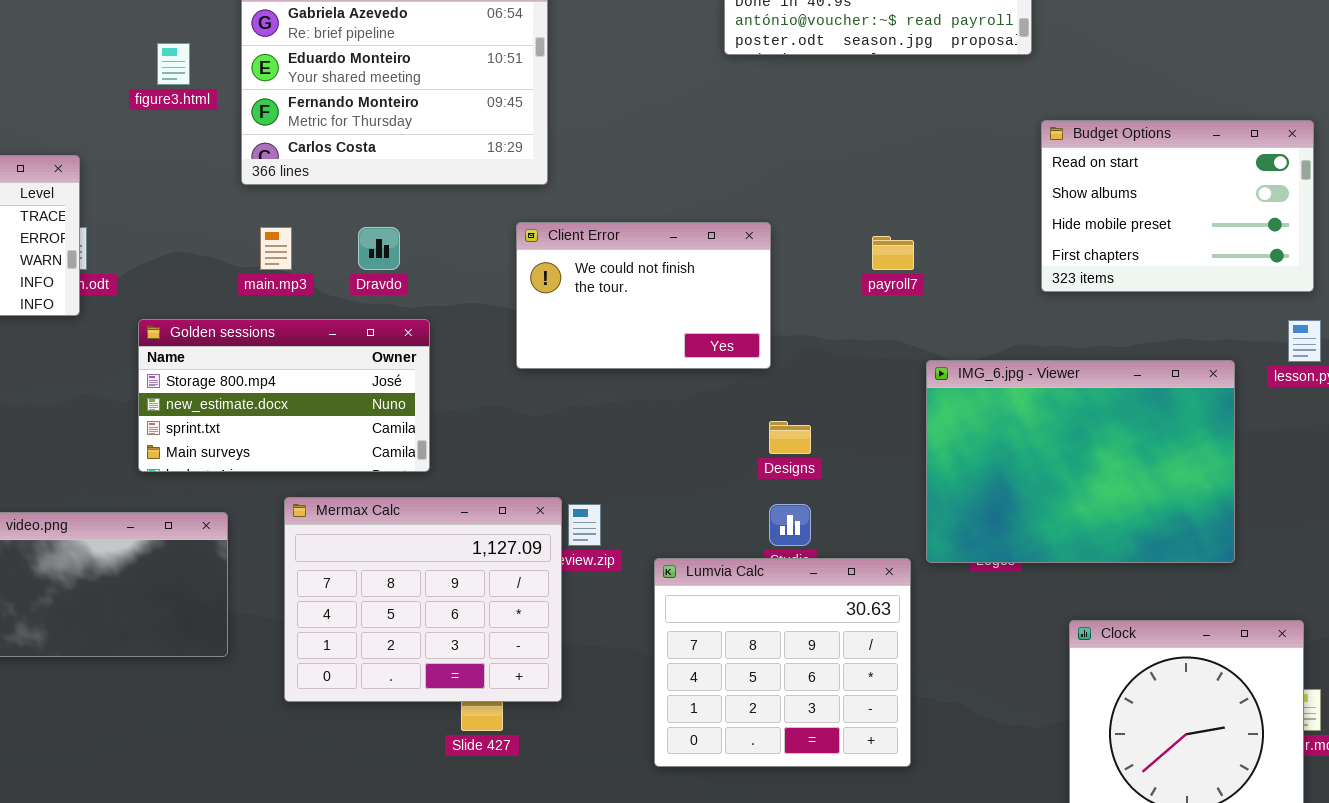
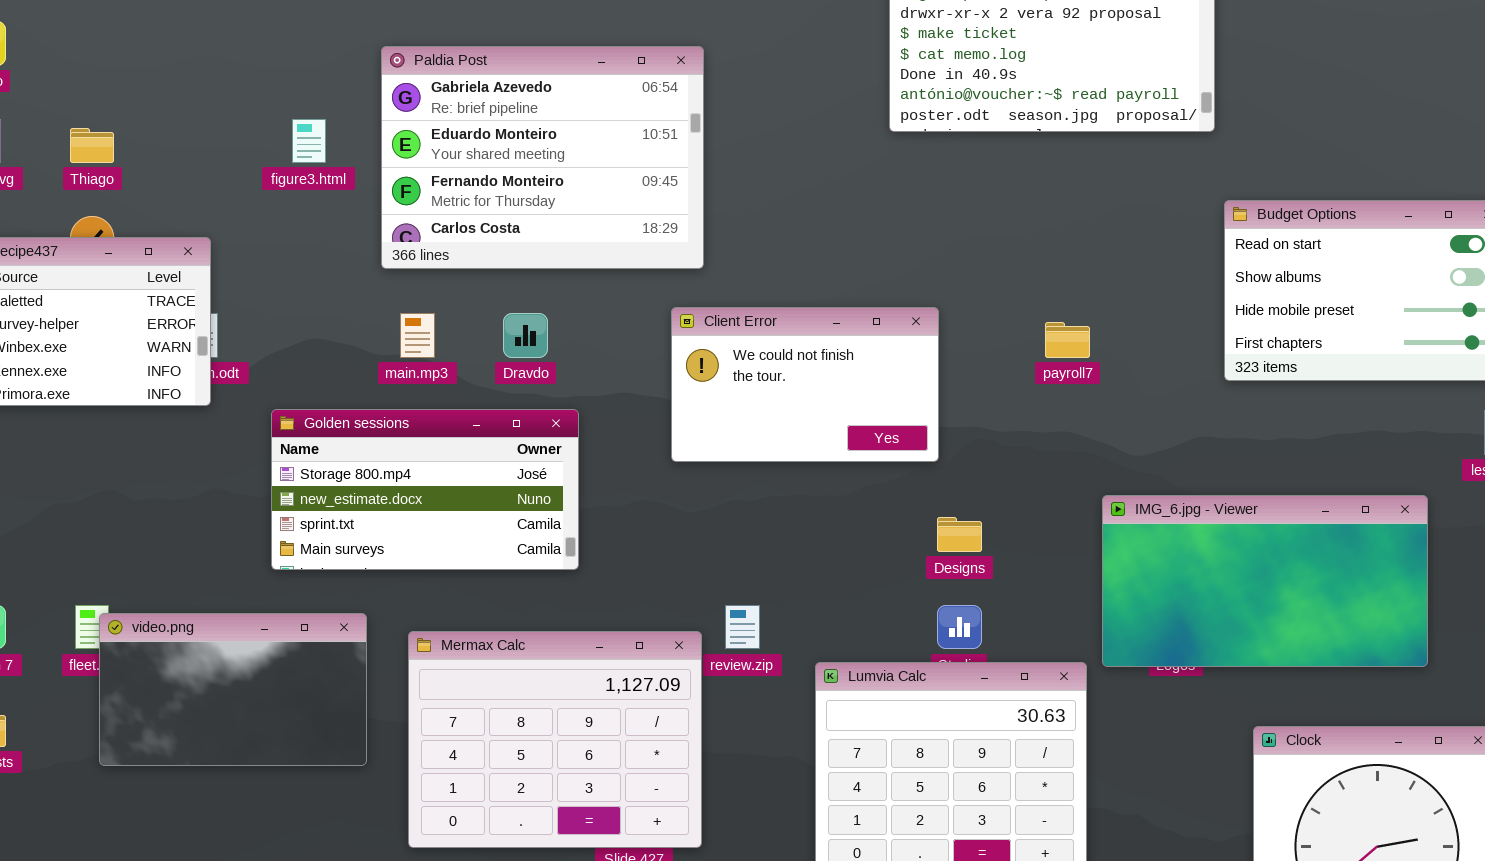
IMG_6.jpg - Viewer: [926,360,1235,563] -> [1102,495,1428,667], resized
Mermax Calc: [284,497,562,702] -> [408,631,702,848], moved

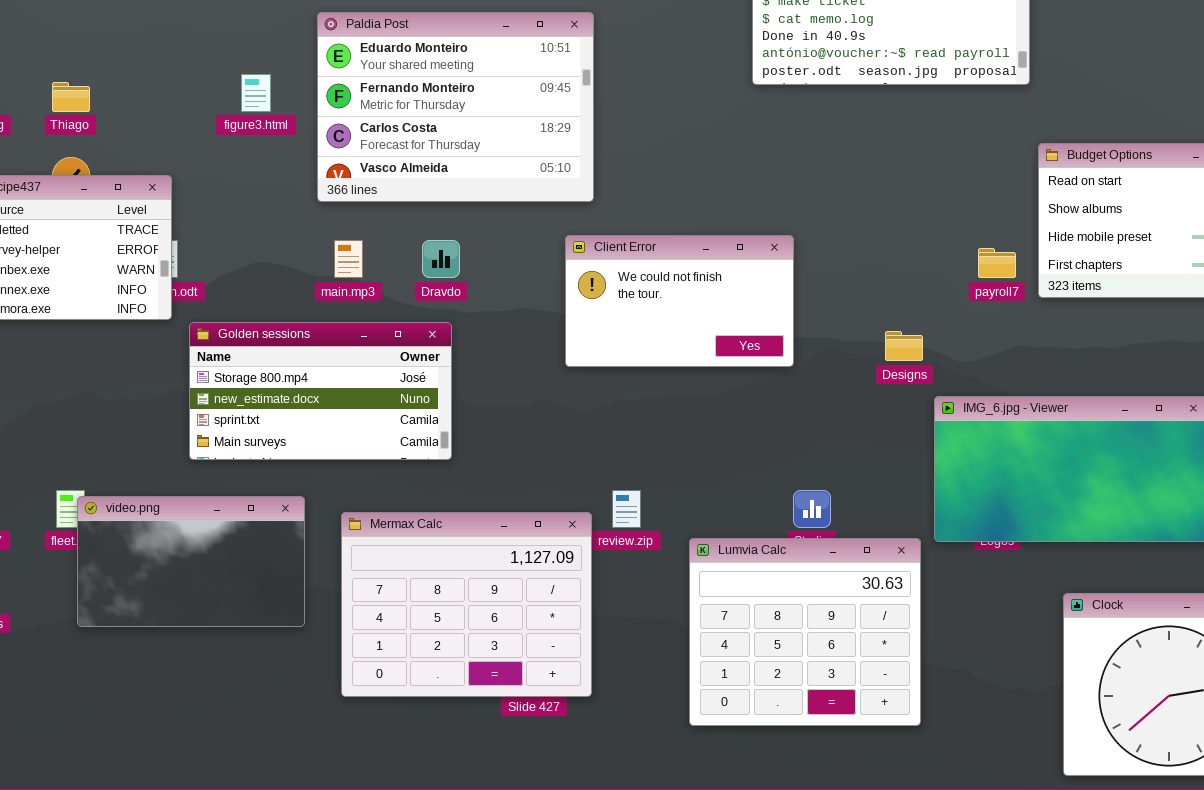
Paldia Post: [381,46,704,269] -> [317,12,594,202], scrolled down 1 row
payroll7: [1045,322,1090,358] -> [978,248,1016,278], moved
Golden sessions: [271,409,579,570] -> [189,322,452,460], moved
Designs: [937,517,982,552] -> [885,331,923,361], moved

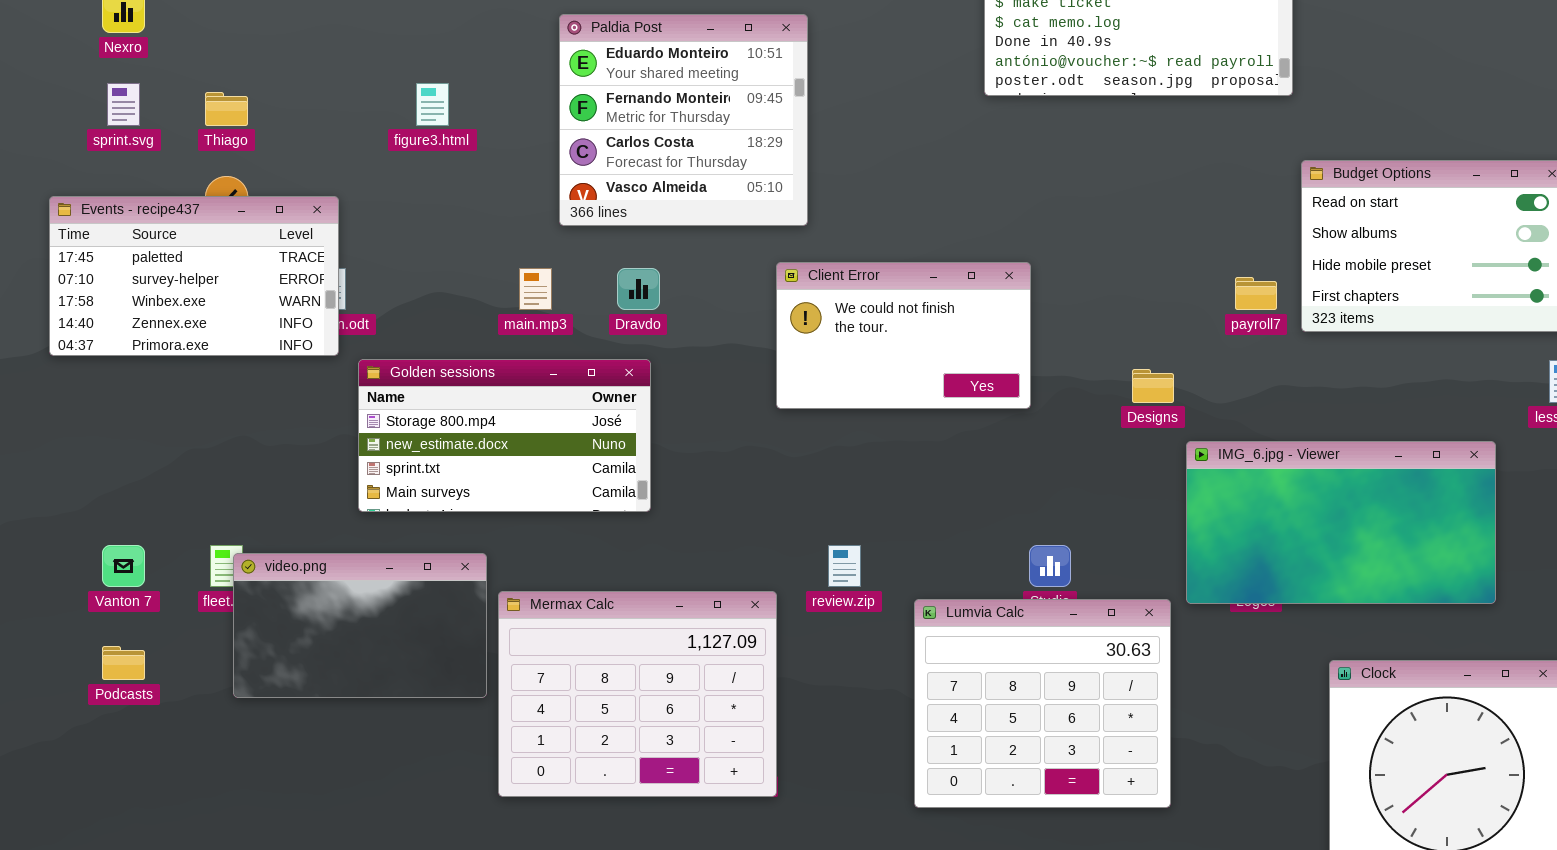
Paldia Post: [317,12,594,202] -> [559,14,808,226], resized
Mermax Calc: [341,512,592,697] -> [498,591,777,797], moved

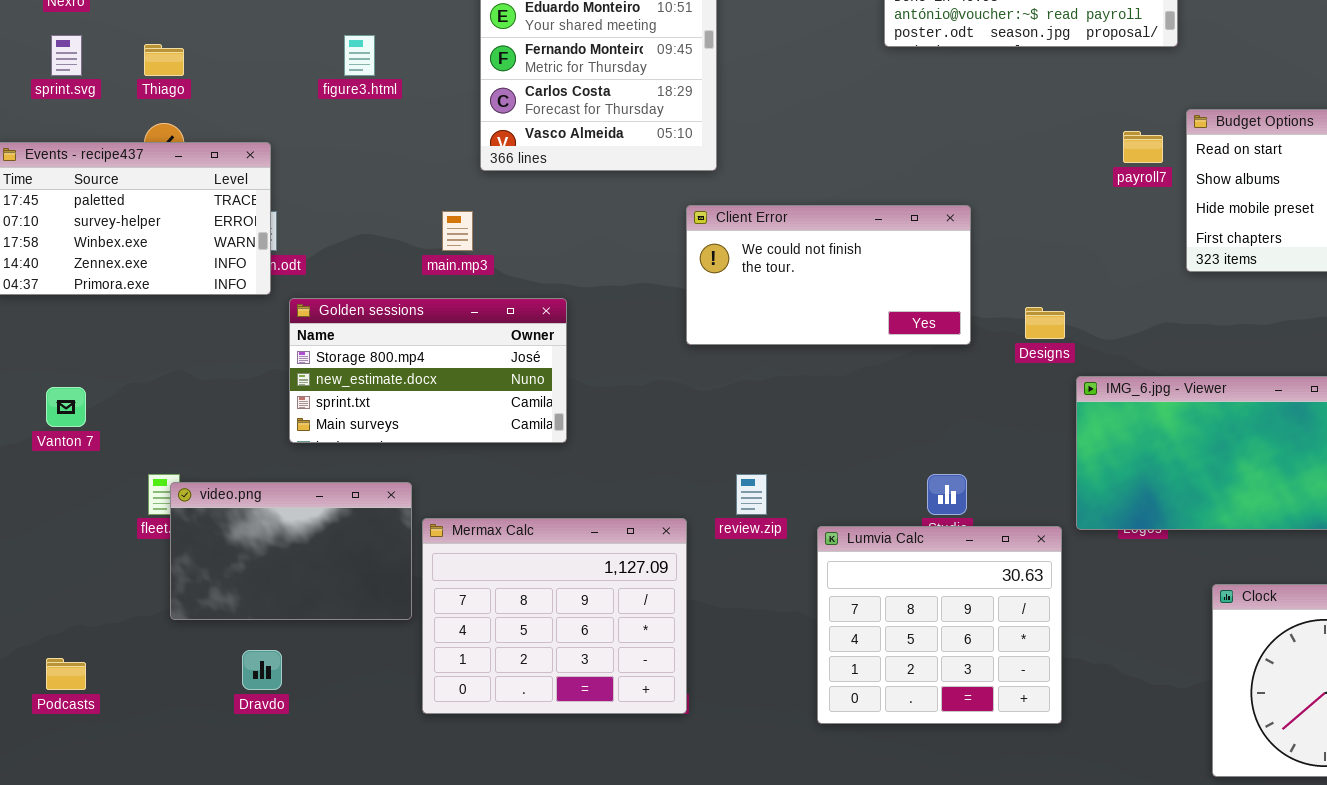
Client Error: [776,262,1031,409] -> [686,205,971,345], resized
Dravdo: [617,268,660,310] -> [242,650,282,690], moved
payroll7: [1235,277,1277,310] -> [1123,131,1163,163], moved
Vanton 7: [102,545,145,587] -> [46,387,86,427], moved
Podcasts: [102,646,145,680] -> [46,658,86,690], moved

